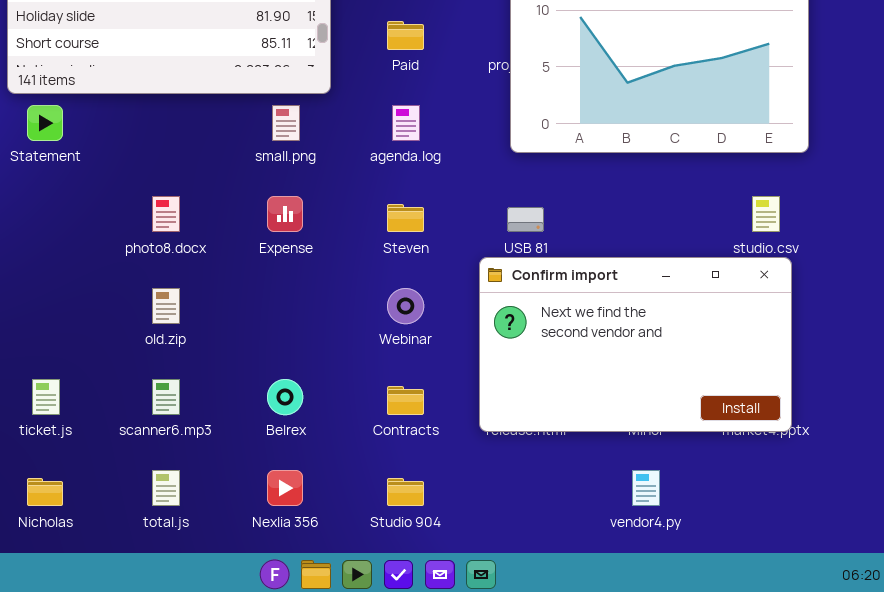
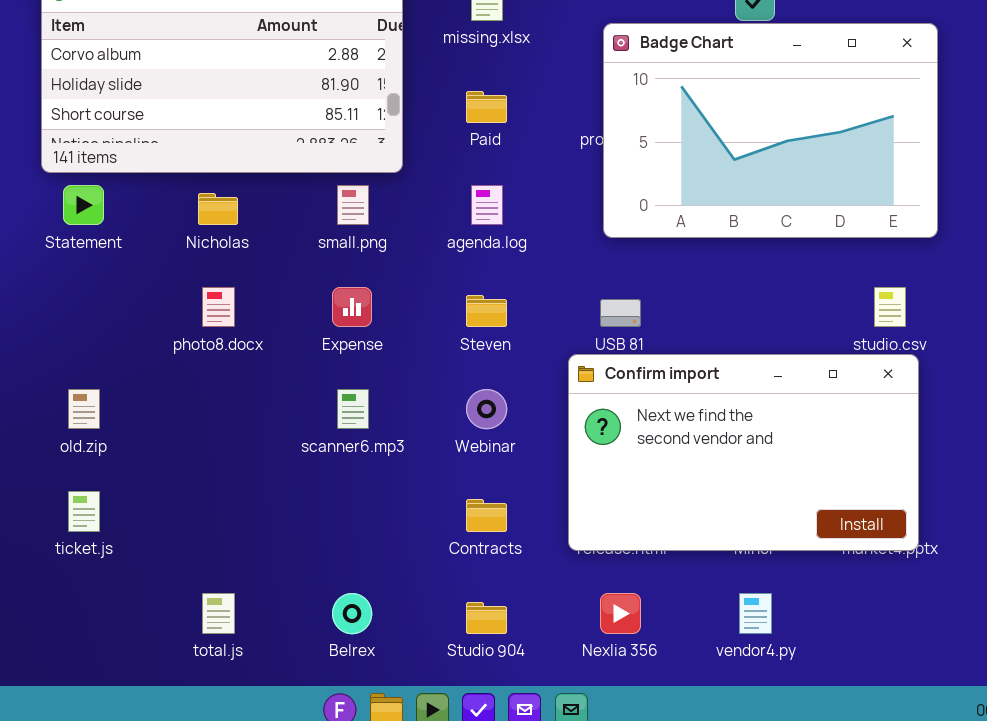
old.zip: [152,288,180,324] -> [68,389,100,429], moved
scanner6.mp3: [152,379,180,415] -> [337,389,369,429], moved
Belrex: [267,379,303,415] -> [332,593,372,634], moved
Nexlia 356: [267,470,303,506] -> [600,593,641,634], moved
Nicholas: [27,478,63,506] -> [198,193,238,225], moved

